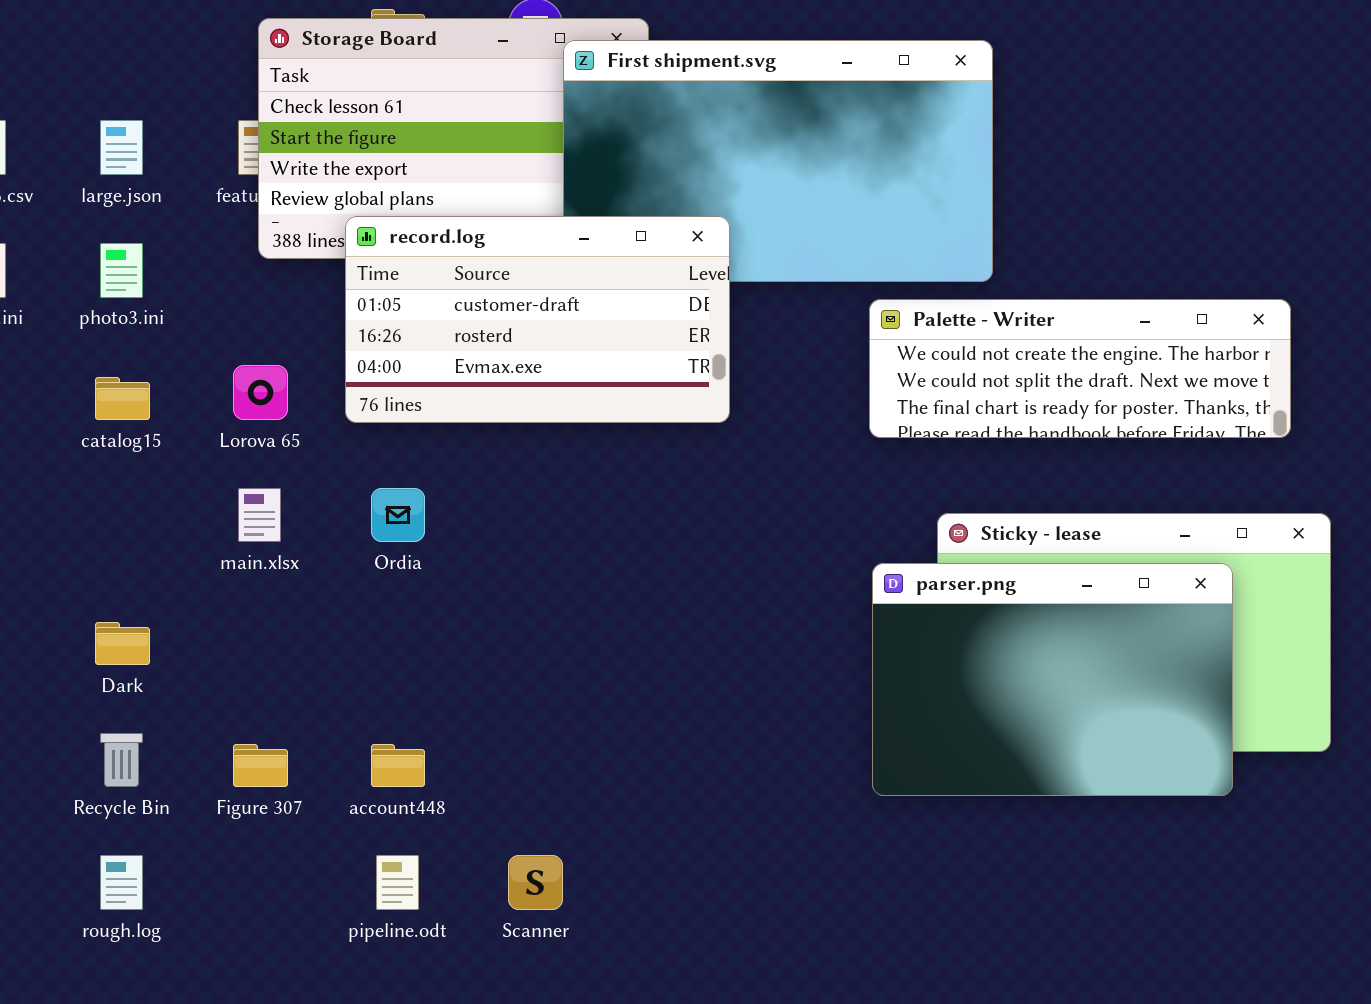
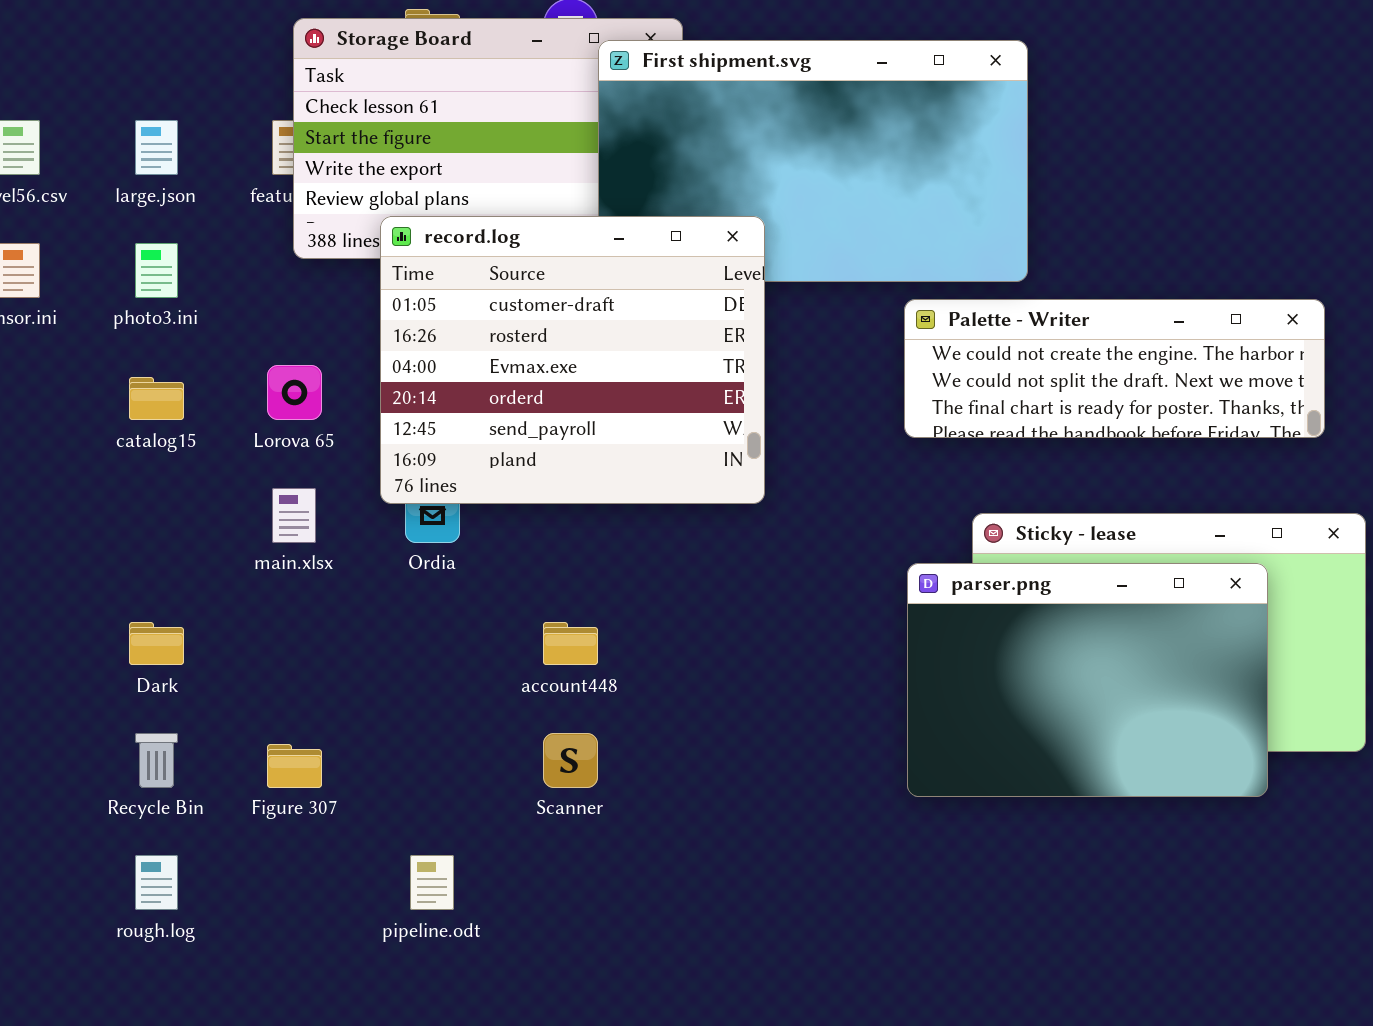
record.log: [345,216,730,423] -> [380,216,765,504], resized
account448: [371,744,425,787] -> [543,622,598,665], moved
Scanner: [508,855,563,910] -> [543,733,598,788], moved

